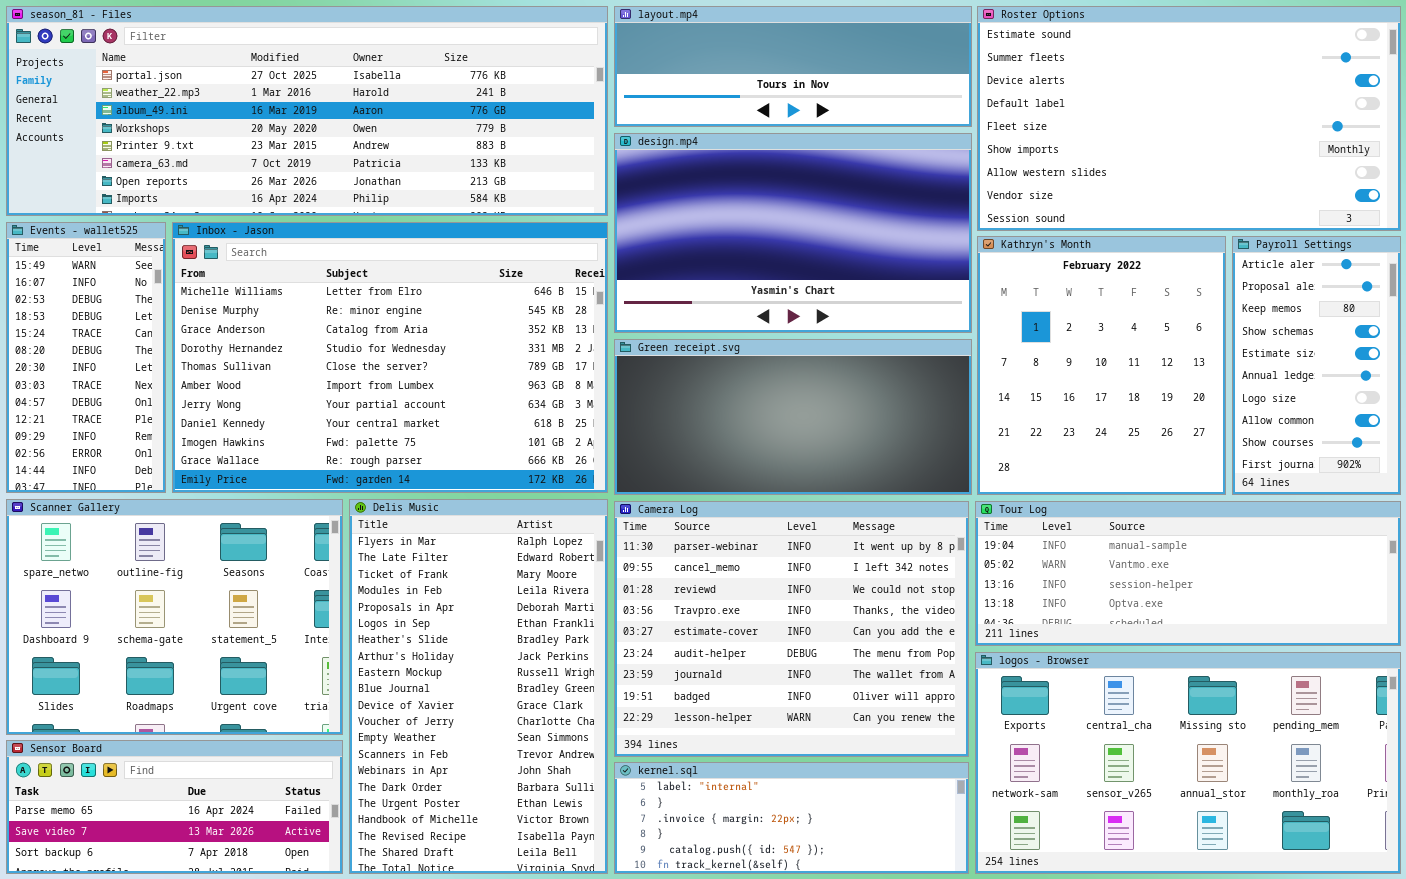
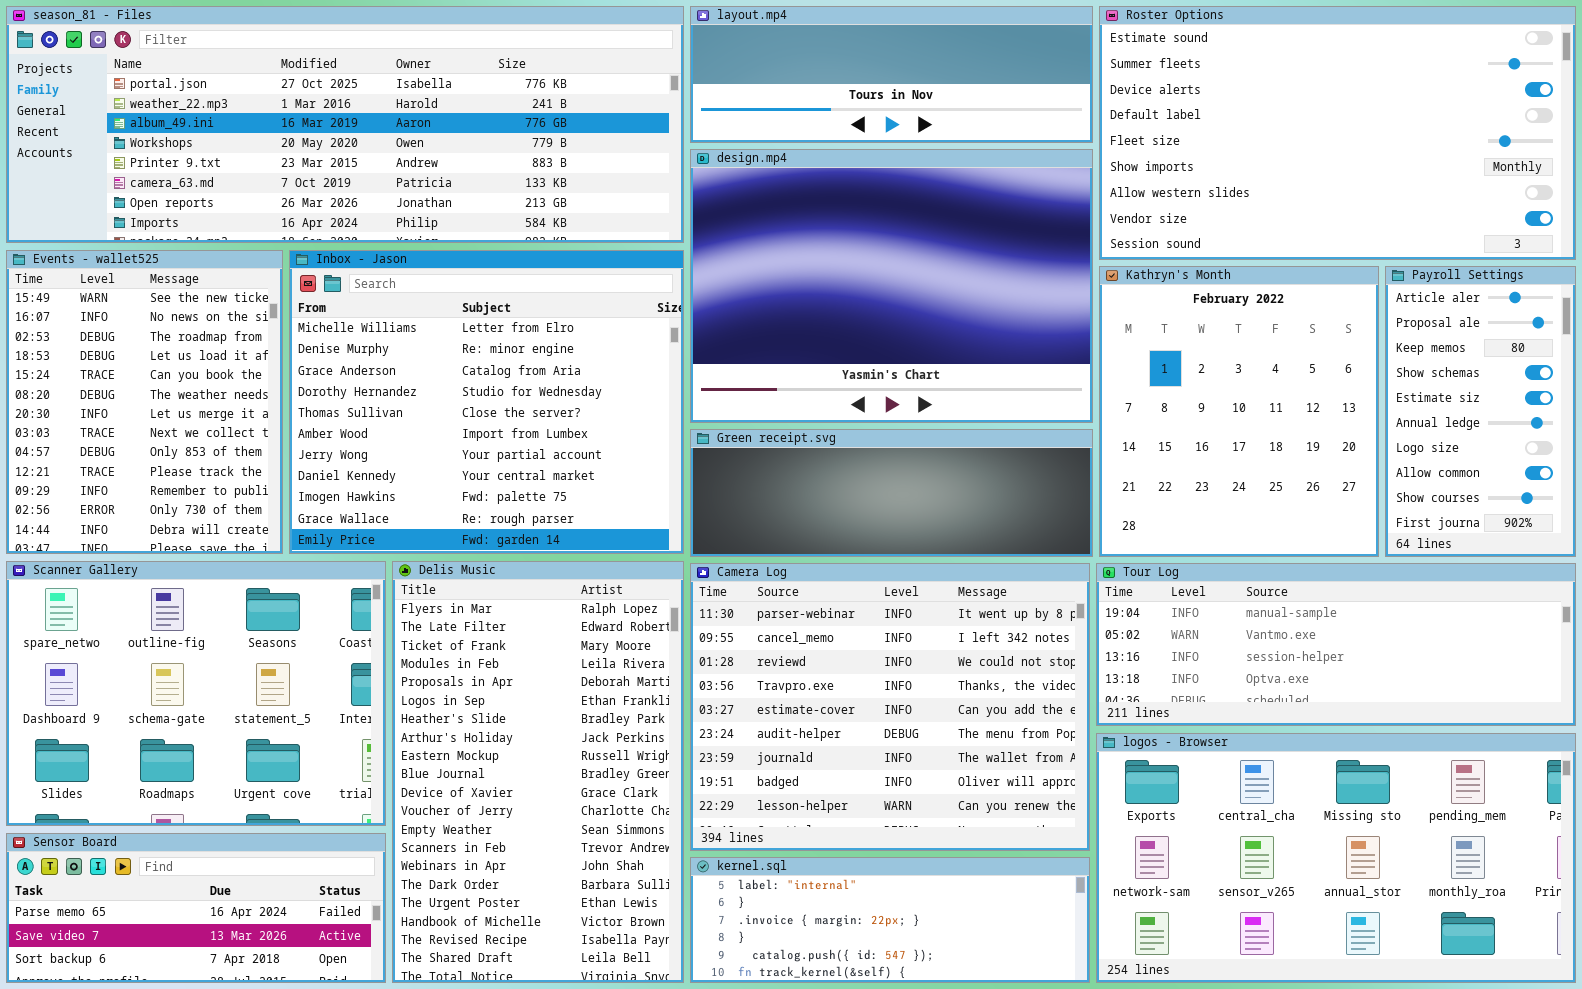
design.mp4: [614,133,972,333] -> [690,149,1093,423], resized
Events - wallet525: [6,222,166,493] -> [6,250,283,554], resized
Inbox - Jason: [172,222,608,493] -> [289,250,684,554], resized
Green receipt.svg: [614,339,972,495] -> [690,429,1093,557], resized

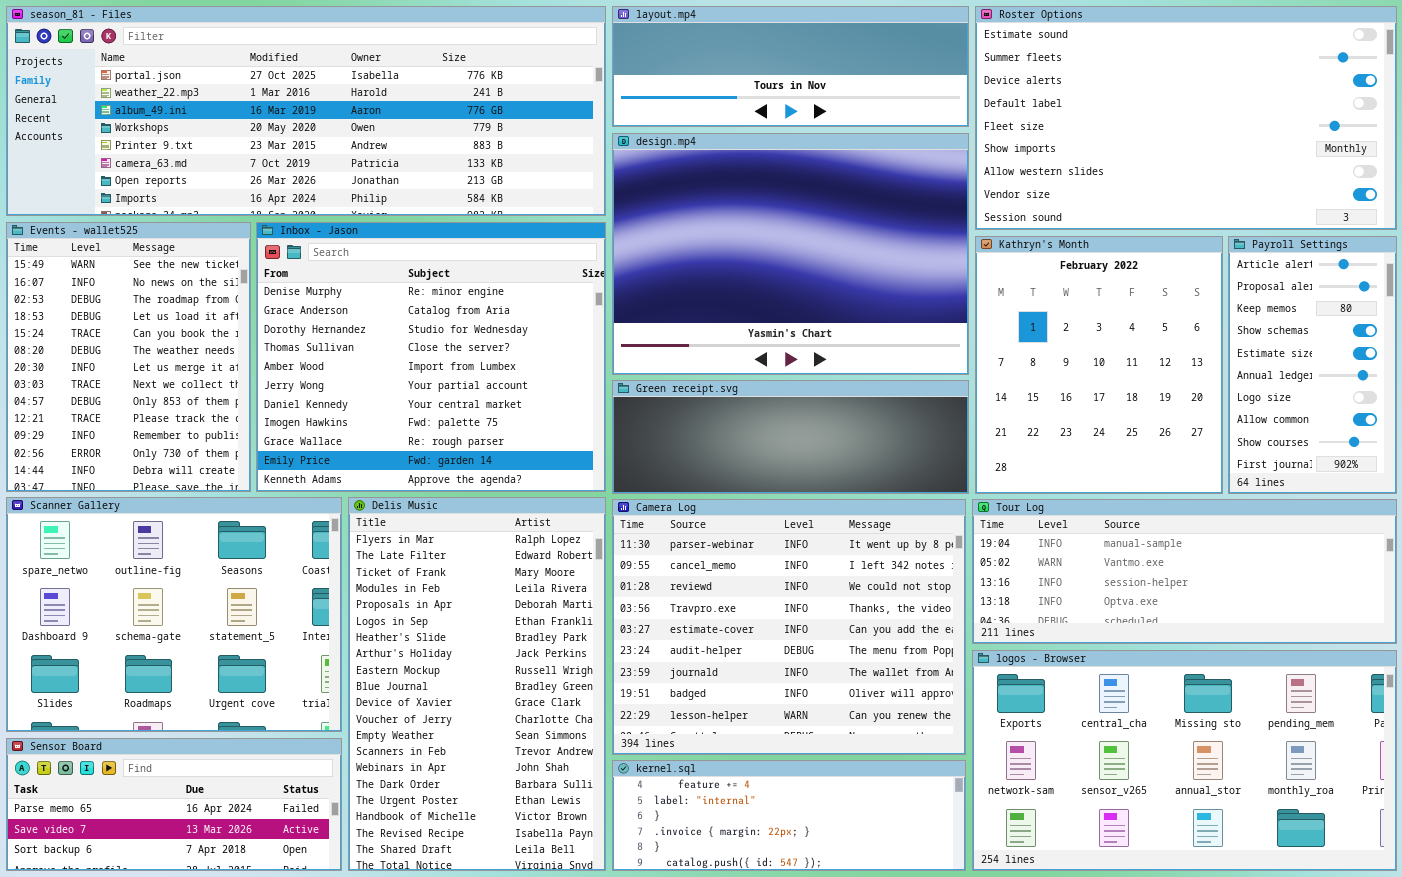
Inbox - Jason: [289,250,684,554] -> [256,222,606,492], scrolled down 1 row
kernel.sql: [690,857,1090,983] -> [612,760,966,871], scrolled up 1 row

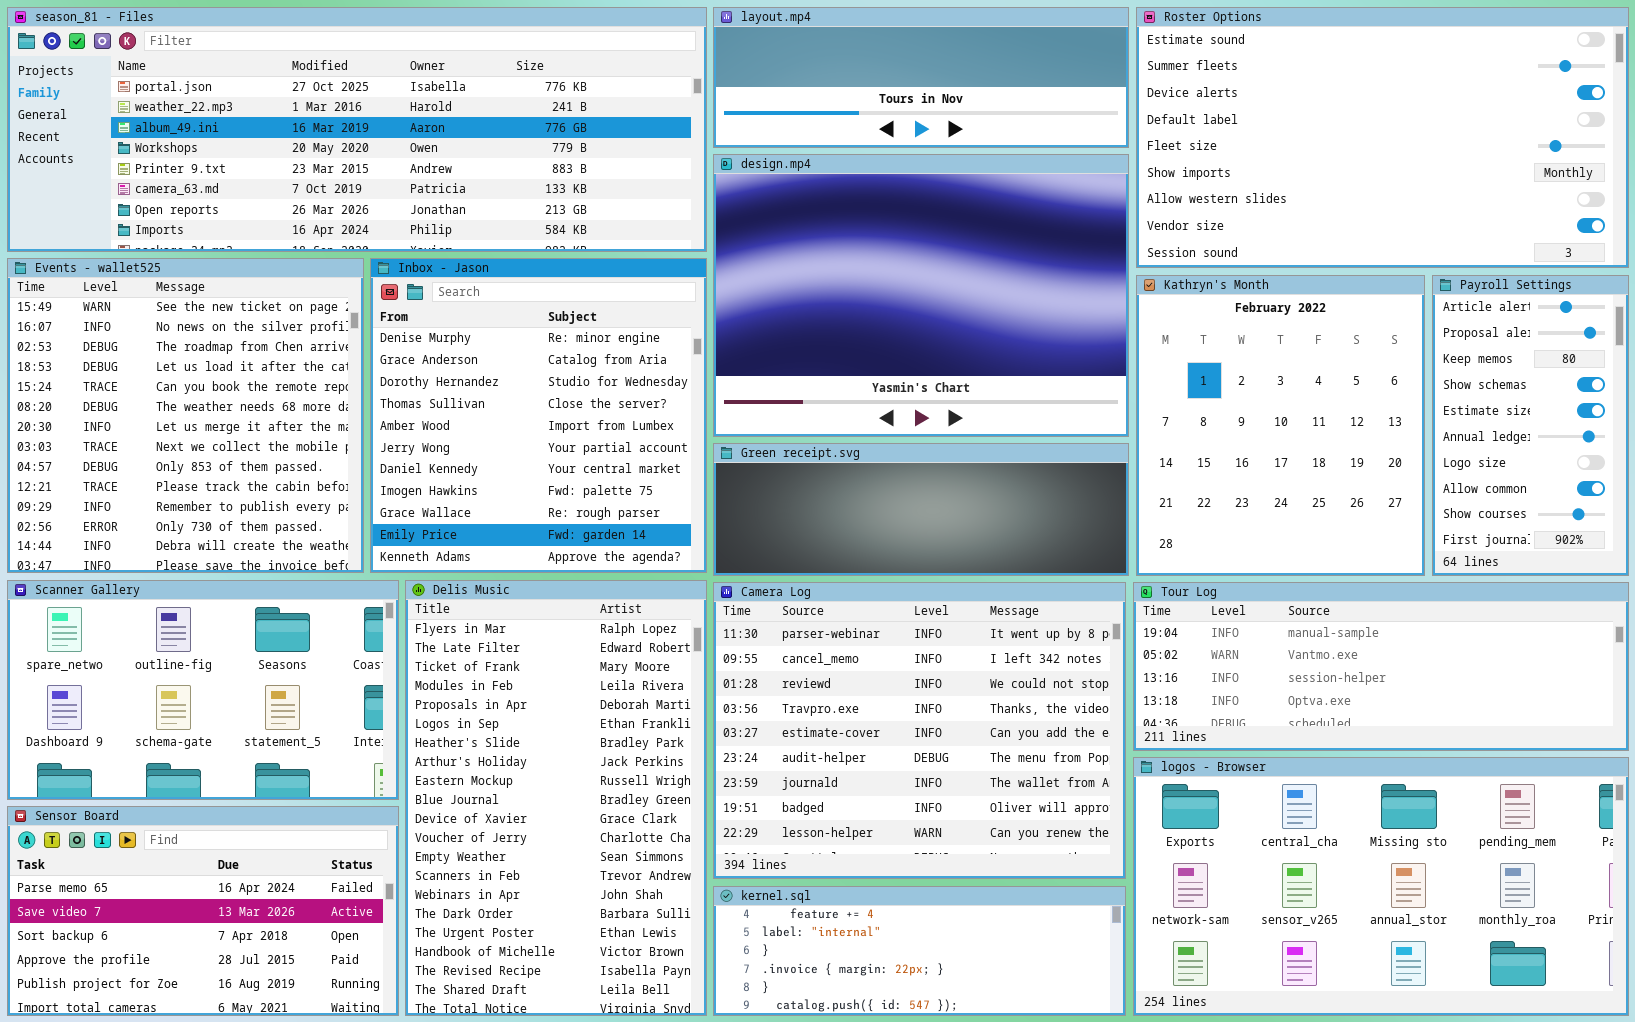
Events - wallet525: [6,222,251,492] -> [7,258,364,573], resized
Inbox - Jason: [256,222,606,492] -> [370,258,707,573], resized
Scanner Gallery: [6,497,342,732] -> [7,580,399,800], resized
Sensor Board: [6,738,342,871] -> [7,806,399,1016], resized

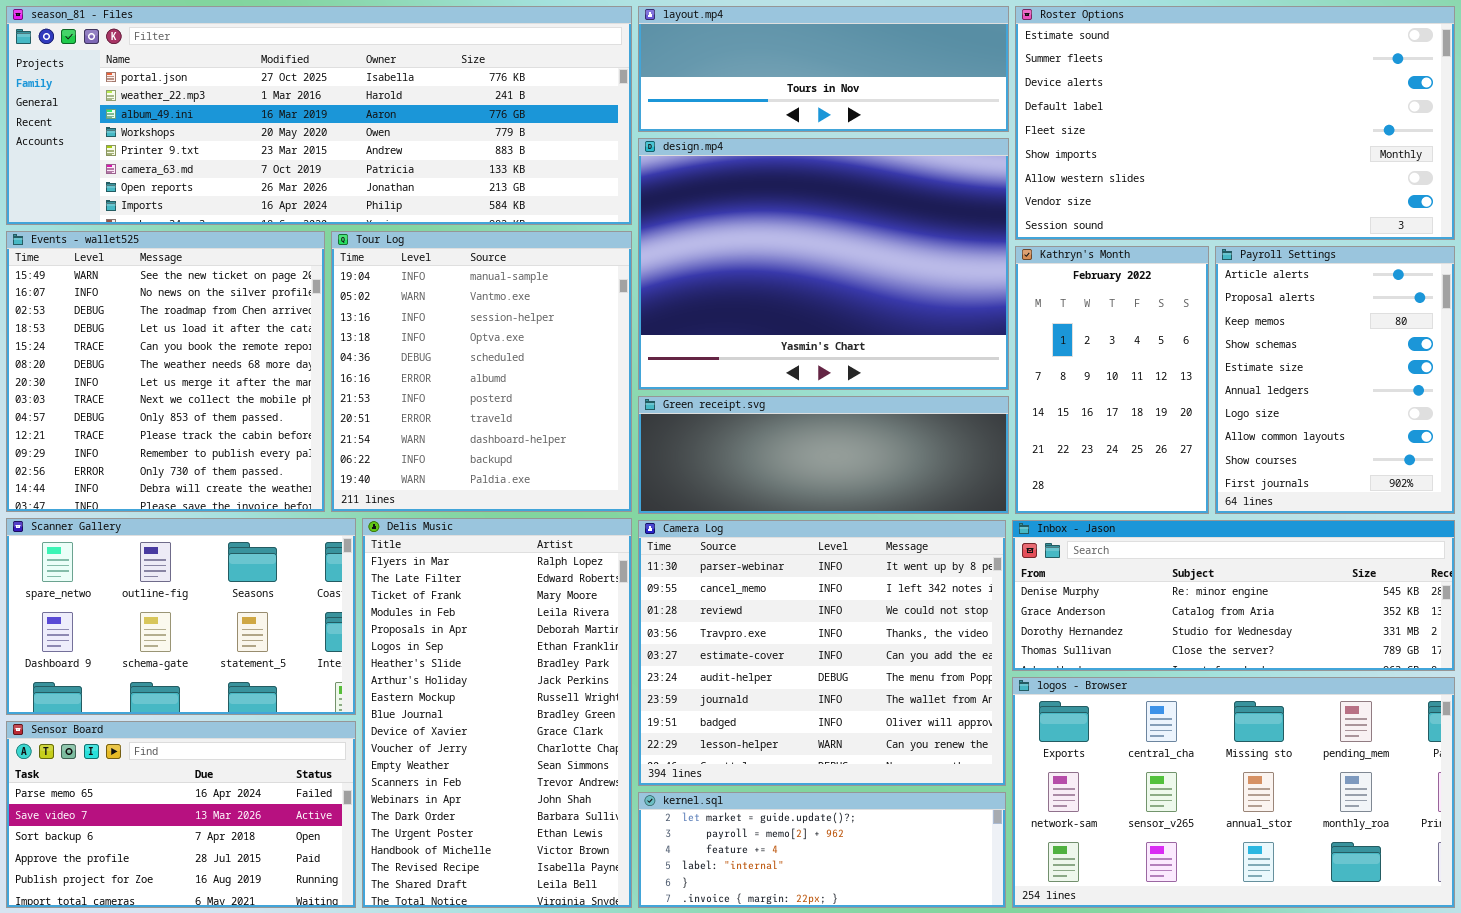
Inbox - Jason: [370,258,707,573] -> [1012,520,1455,671], moved, resized
Kathryn's Month: [1136,275,1425,576] -> [1015,246,1209,514], resized
Payroll Settings: [1432,275,1629,576] -> [1215,246,1455,514], resized
Tour Log: [1133,582,1629,751] -> [331,231,632,512], moved, resized
kernel.sql: [713,886,1126,1016] -> [638,792,1006,908], scrolled up 2 rows

